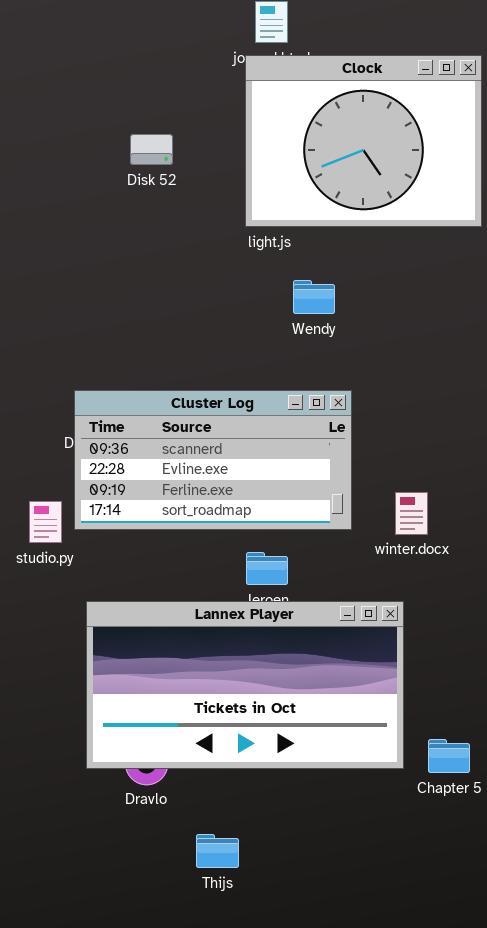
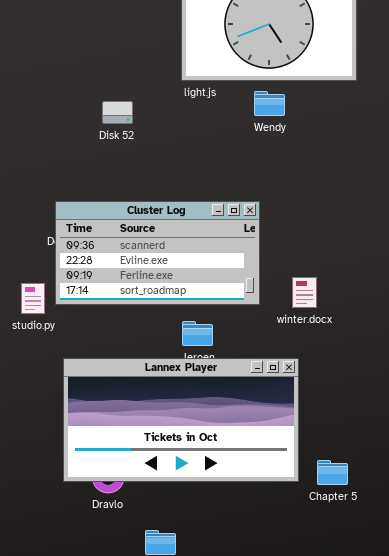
Disk 52: [130,134,173,165] -> [102,101,133,124], moved
Wendy: [293,280,335,314] -> [254,91,285,116], moved

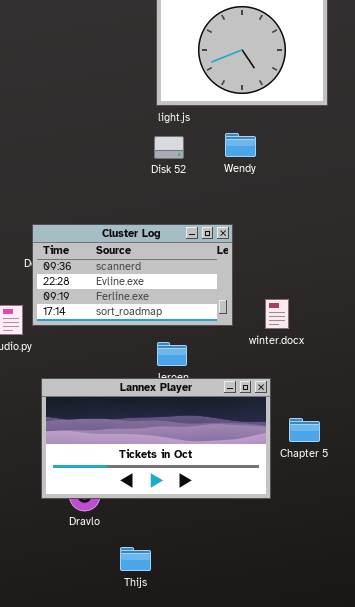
Wendy: [254,91,285,116] -> [225,133,256,157], moved
Disk 52: [102,101,133,124] -> [154,136,184,159], moved
Chapter 5: [317,460,348,485] -> [289,418,320,442], moved

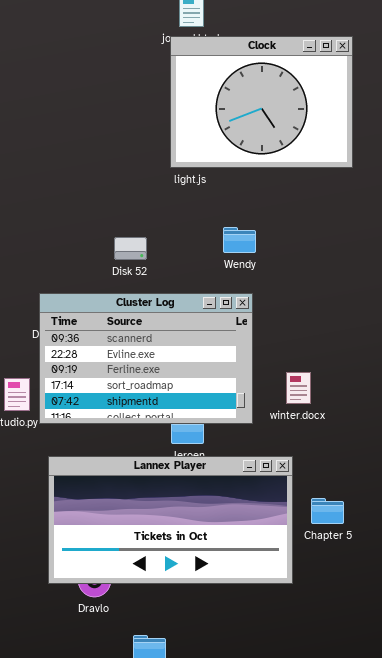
Wendy: [225,133,256,157] -> [223,227,256,253], moved
Disk 52: [154,136,184,159] -> [114,237,147,260], moved
Cluster Log: [32,224,233,326] -> [39,293,253,424], resized

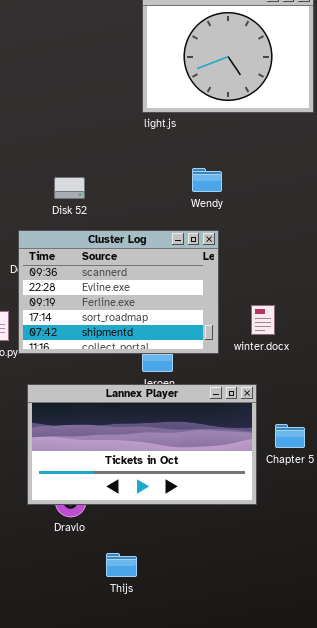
Disk 52: [114,237,147,260] -> [54,177,85,199], moved

